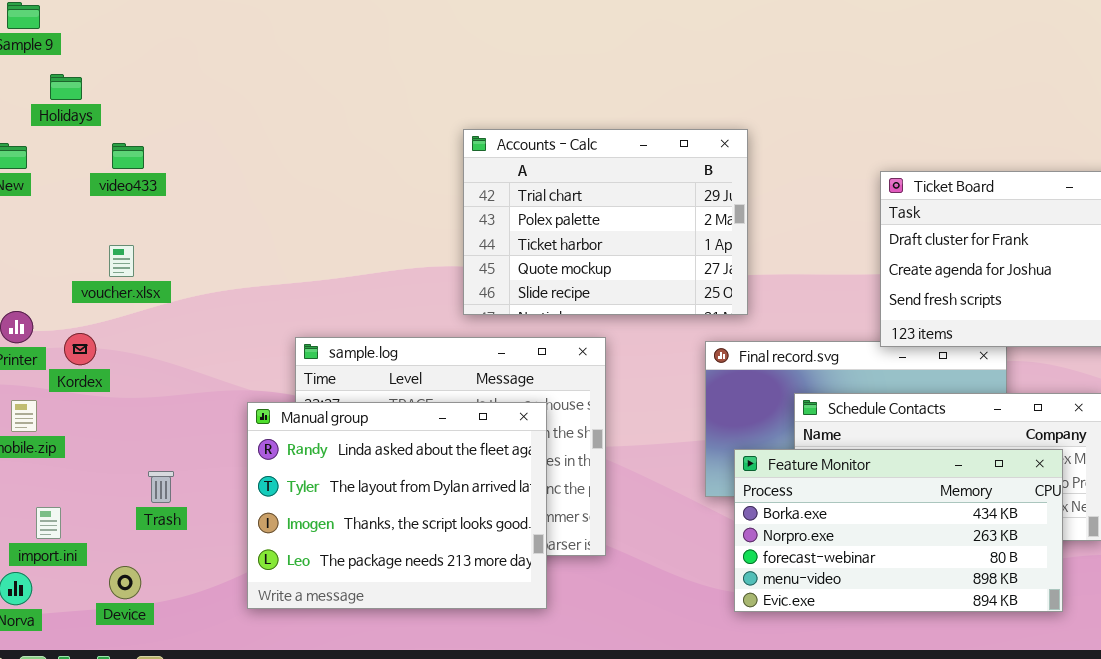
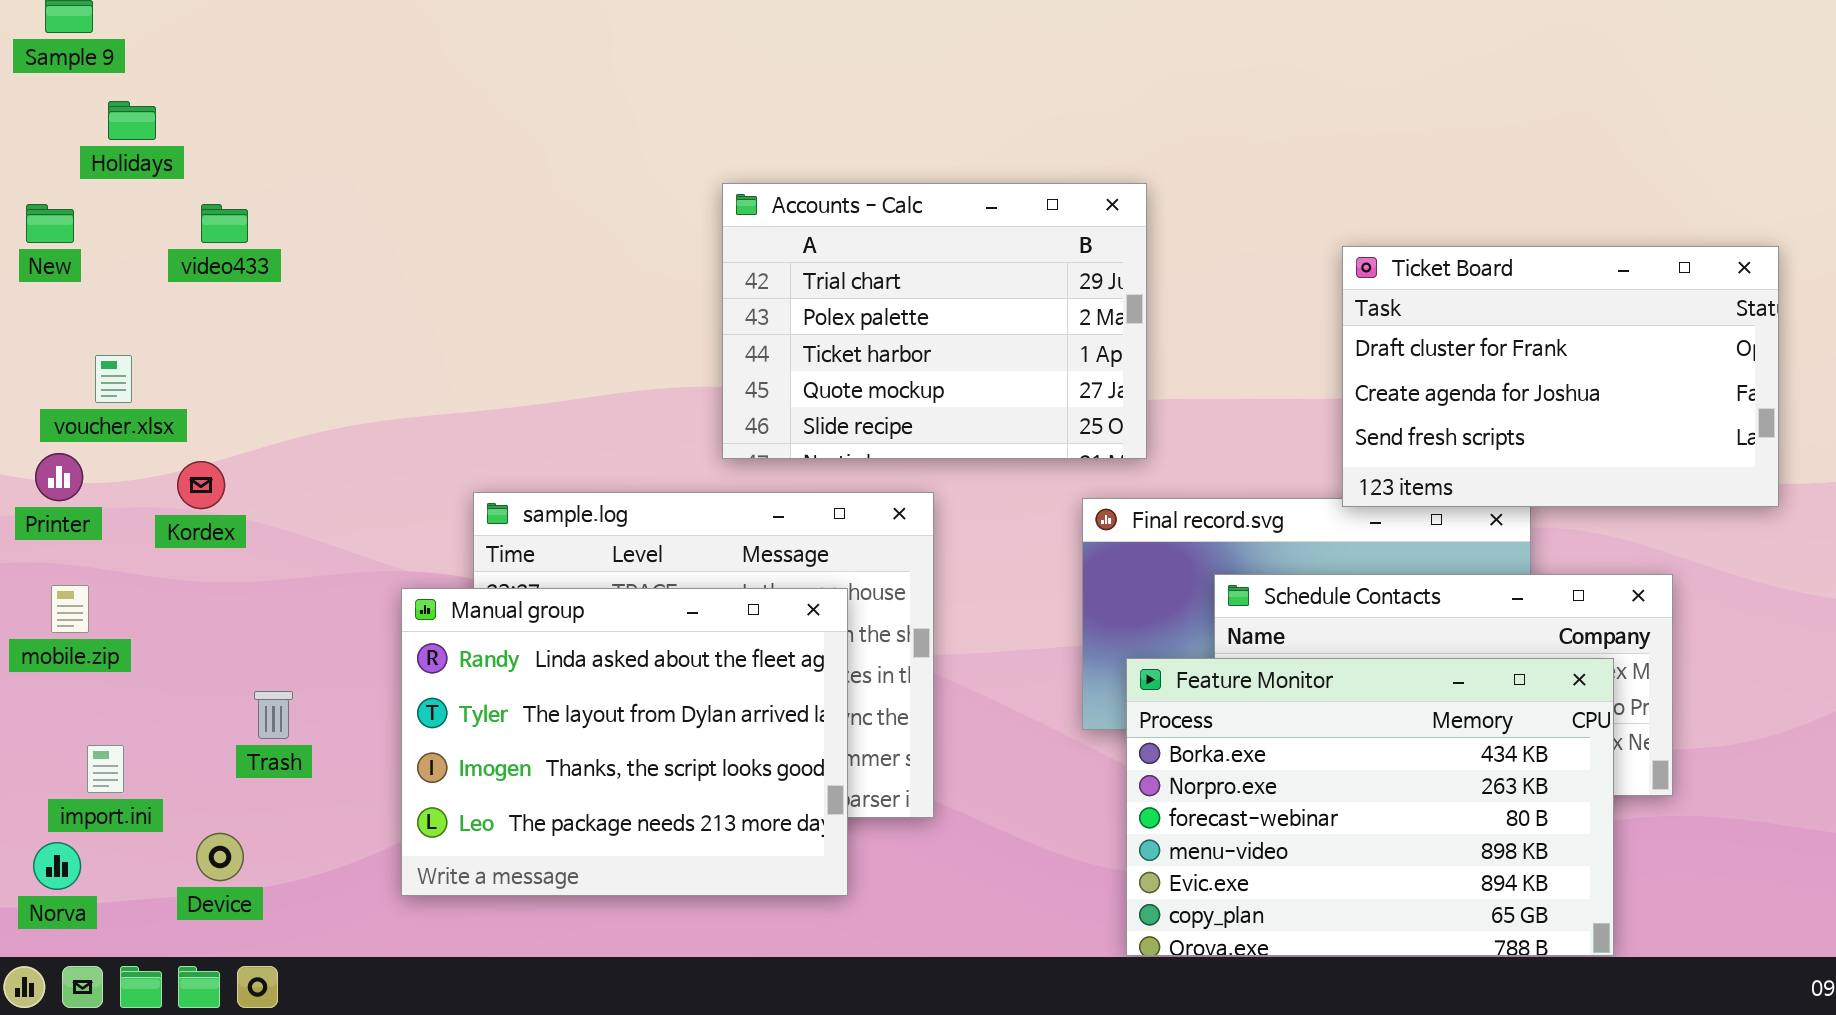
voucher.xlsx: [109,245,134,277] -> [95,355,132,403], moved
Kordex: [64,333,96,365] -> [177,461,225,509], moved
Feature Monitor: [734,449,1063,612] -> [1126,658,1614,956], resized

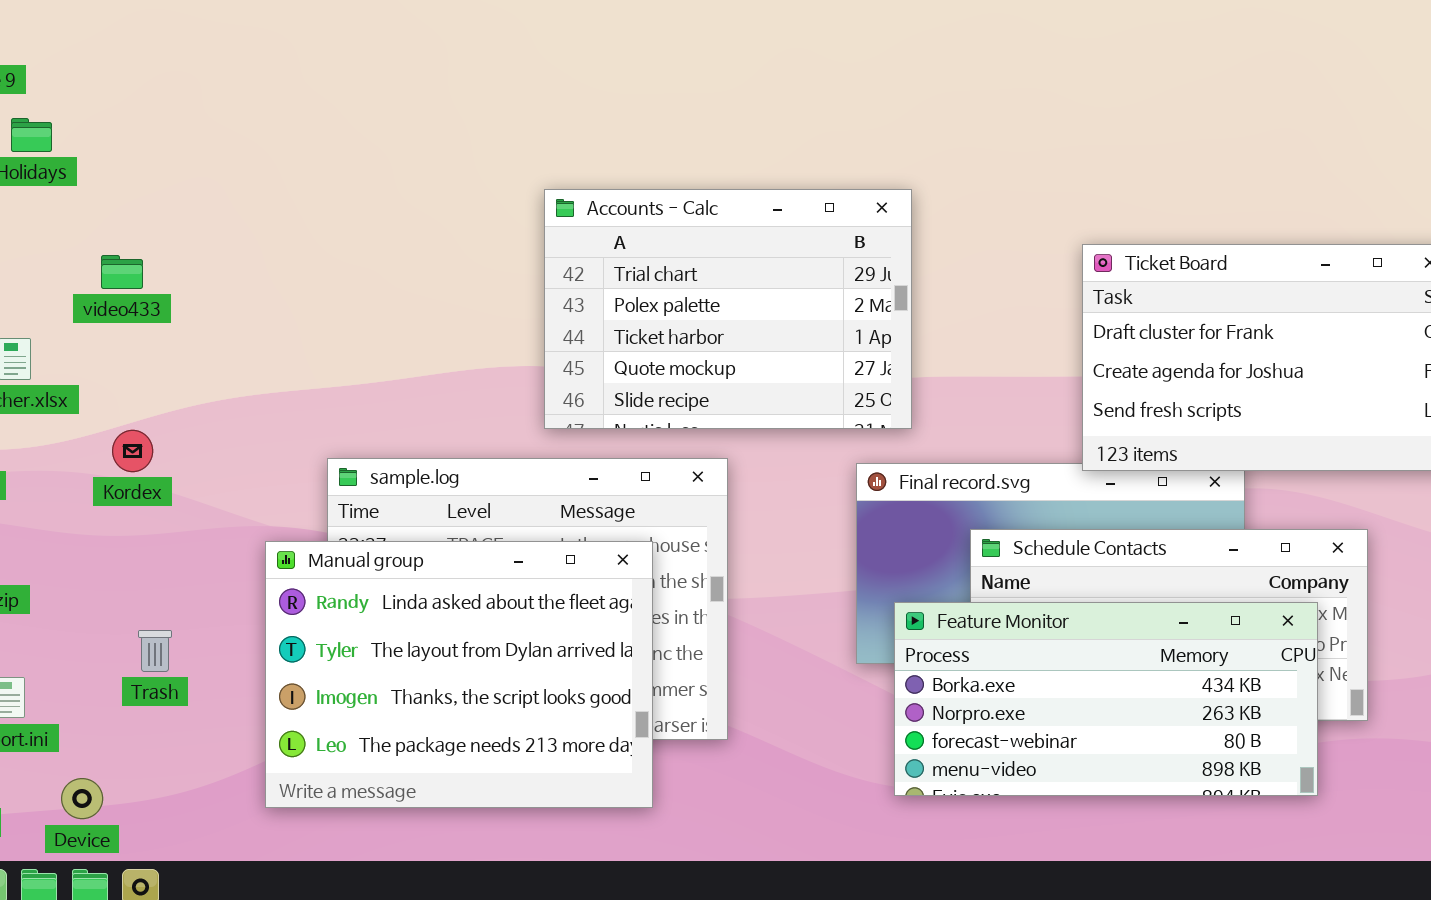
video433: [201,204,248,243] -> [101,255,143,289], moved
Kordex: [177,461,225,509] -> [112,430,153,472], moved
Feature Monitor: [1126,658,1614,956] -> [894,602,1318,796], resized
Device: [196,833,244,881] -> [61,778,103,819], moved

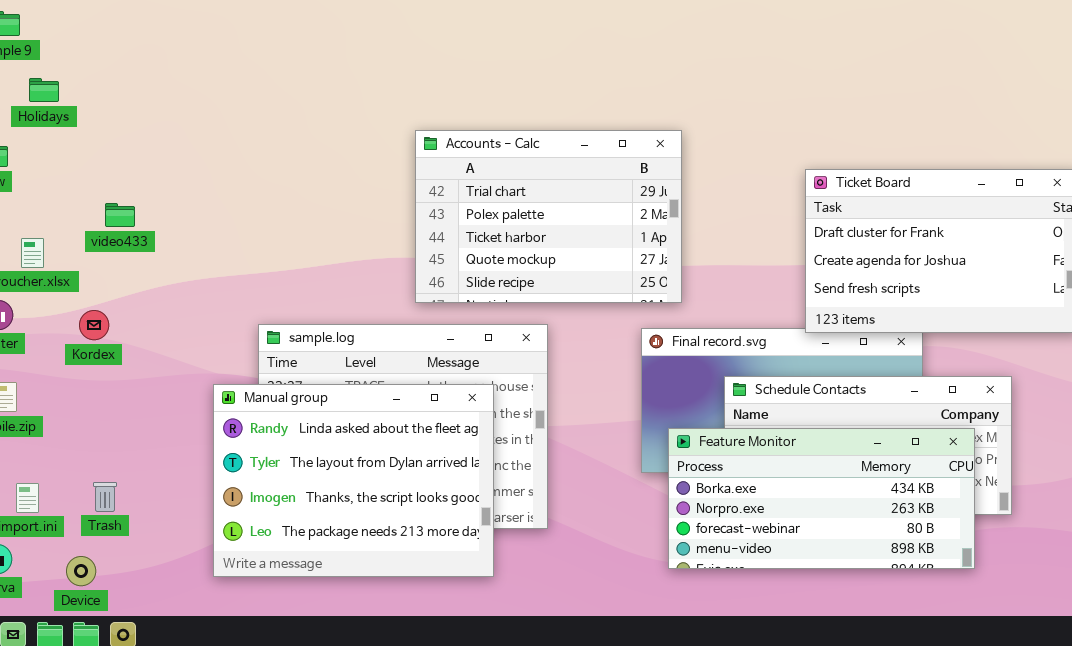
video433: [101,255,143,289] -> [105,203,135,227], moved
Kordex: [112,430,153,472] -> [79,310,109,340], moved
Trash: [138,630,172,672] -> [93,482,117,512], moved

